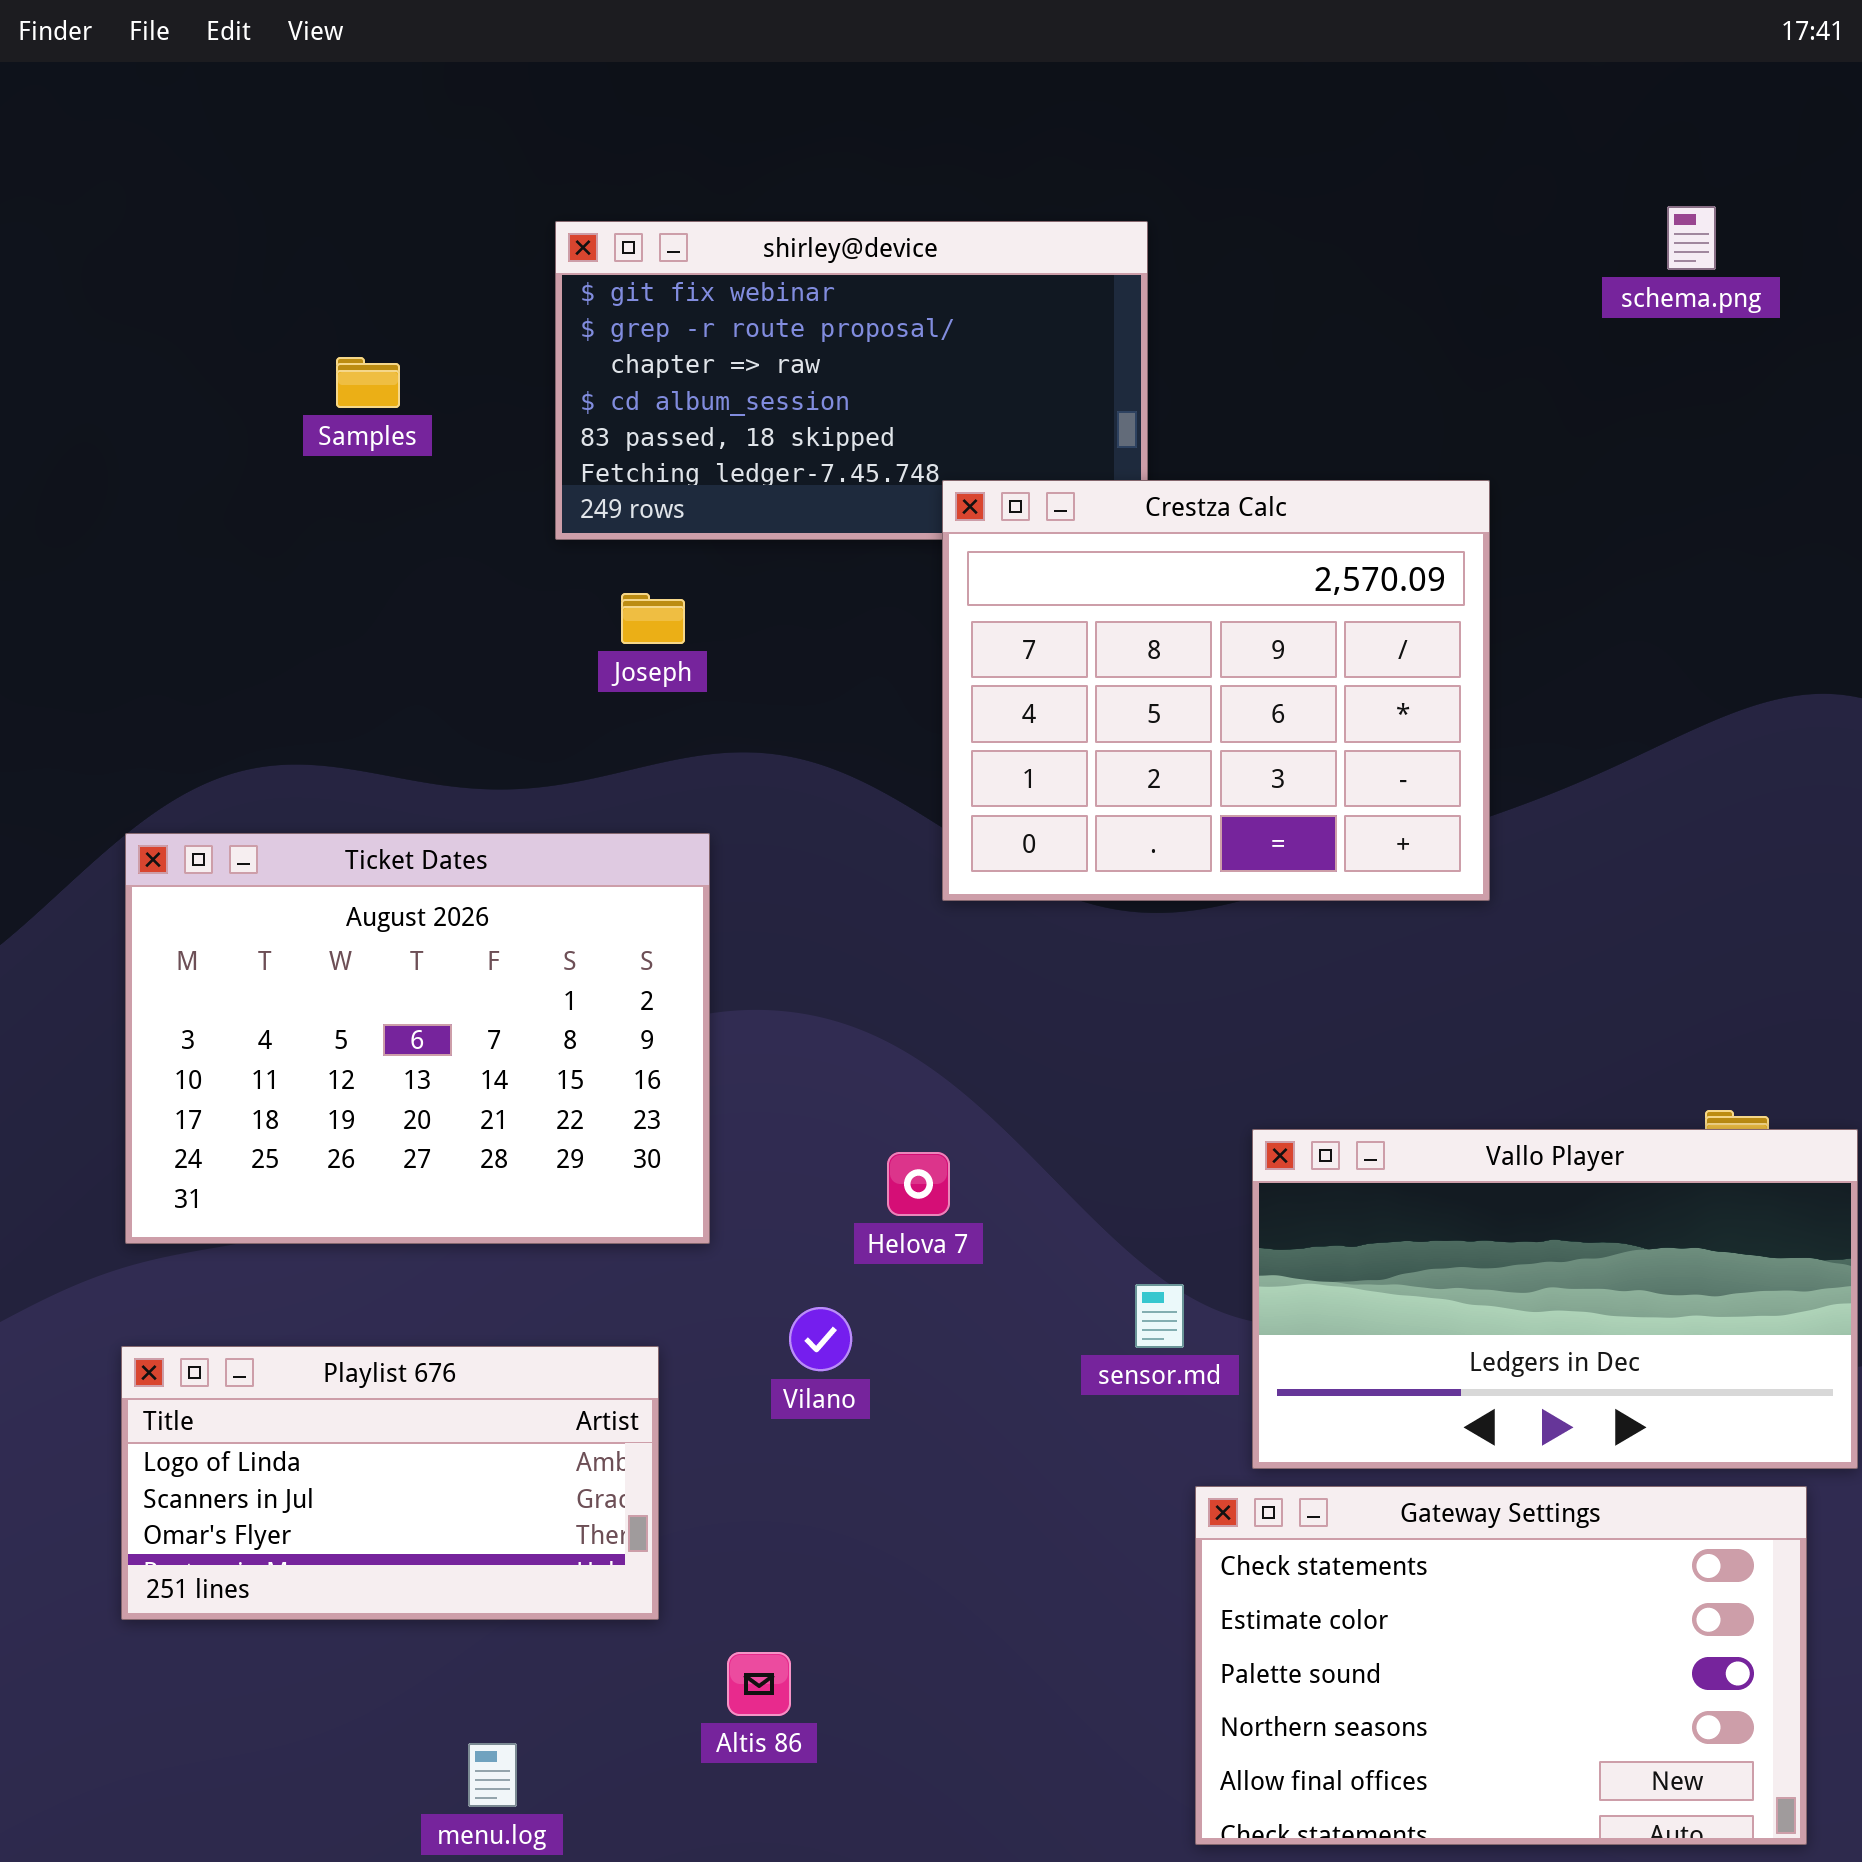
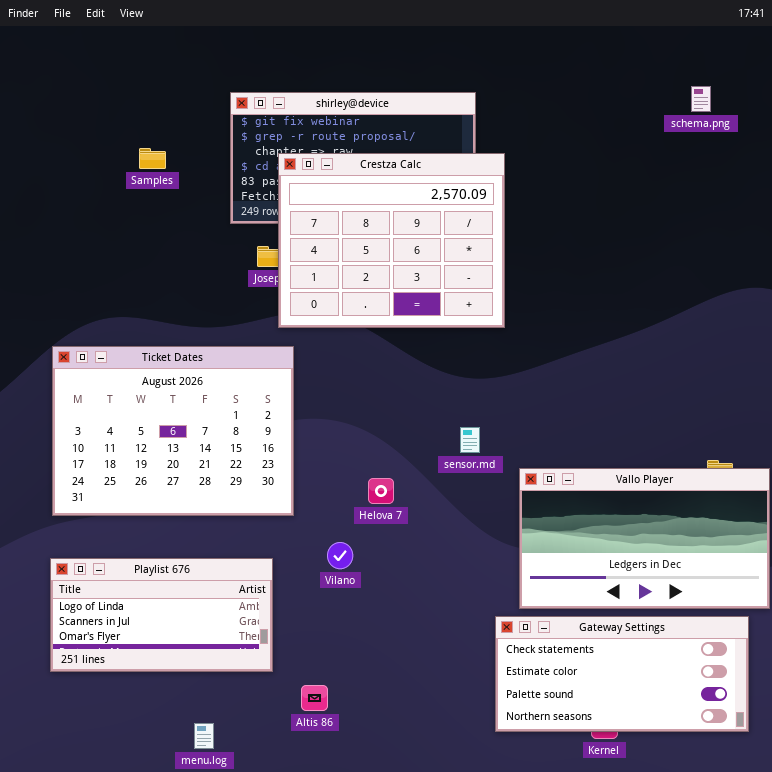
Crestza Calc: [942,480,1490,901] -> [278,153,505,328], moved
sensor.md: [1135,1284,1184,1348] -> [460,427,480,453], moved
Gateway Settings: [1195,1486,1807,1845] -> [495,616,749,732], resized

